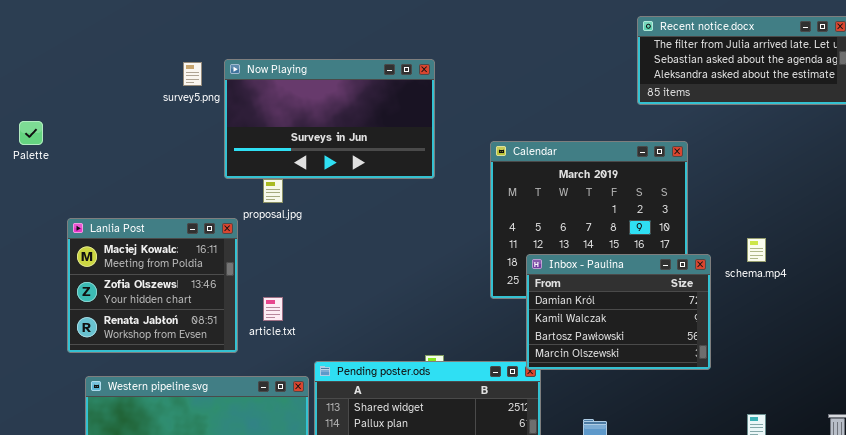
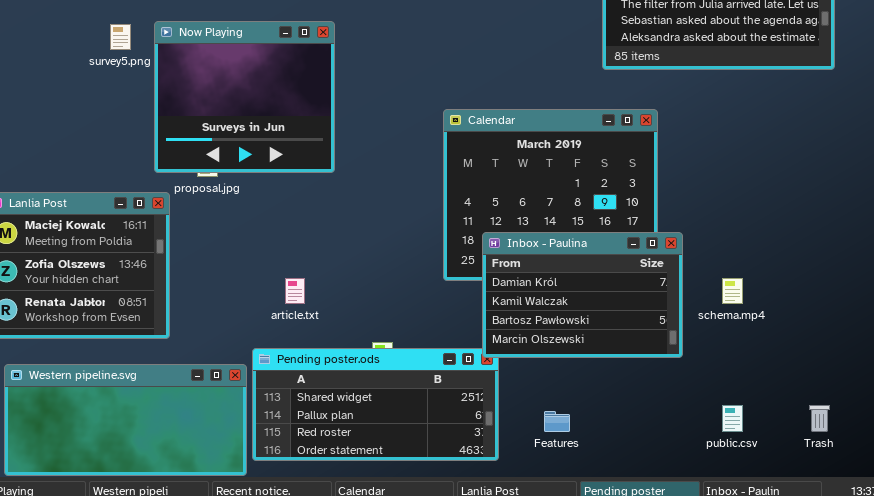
Now Playing: [224,59,435,179] -> [154,21,335,173], resized
schema.mp4: [747,238,766,262] -> [722,278,743,304], moved
article.txt: [263,297,283,321] -> [285,278,305,304], moved

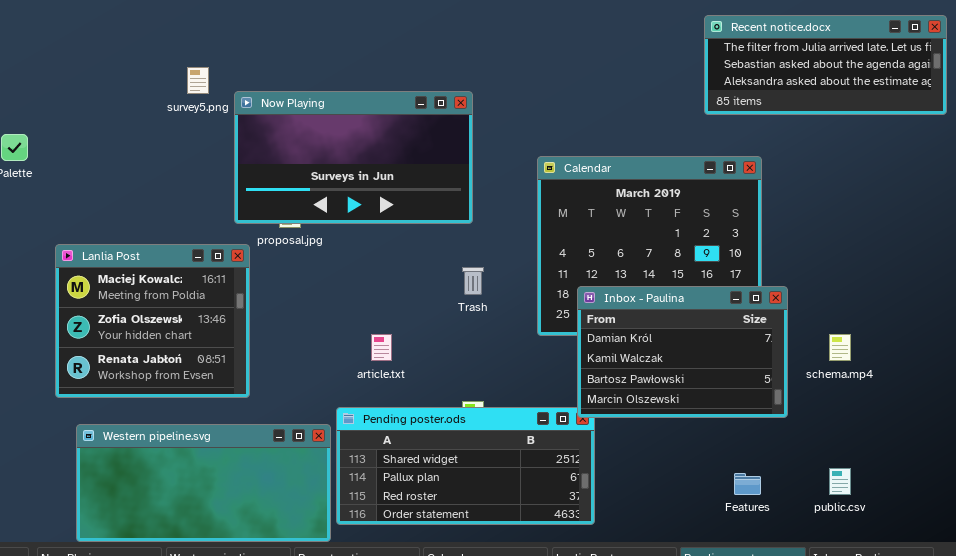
Now Playing: [154,21,335,173] -> [234,91,473,224], resized
Trash: [809,405,830,432] -> [462,267,484,295], moved
Features: [544,411,570,432] -> [734,473,761,495], moved

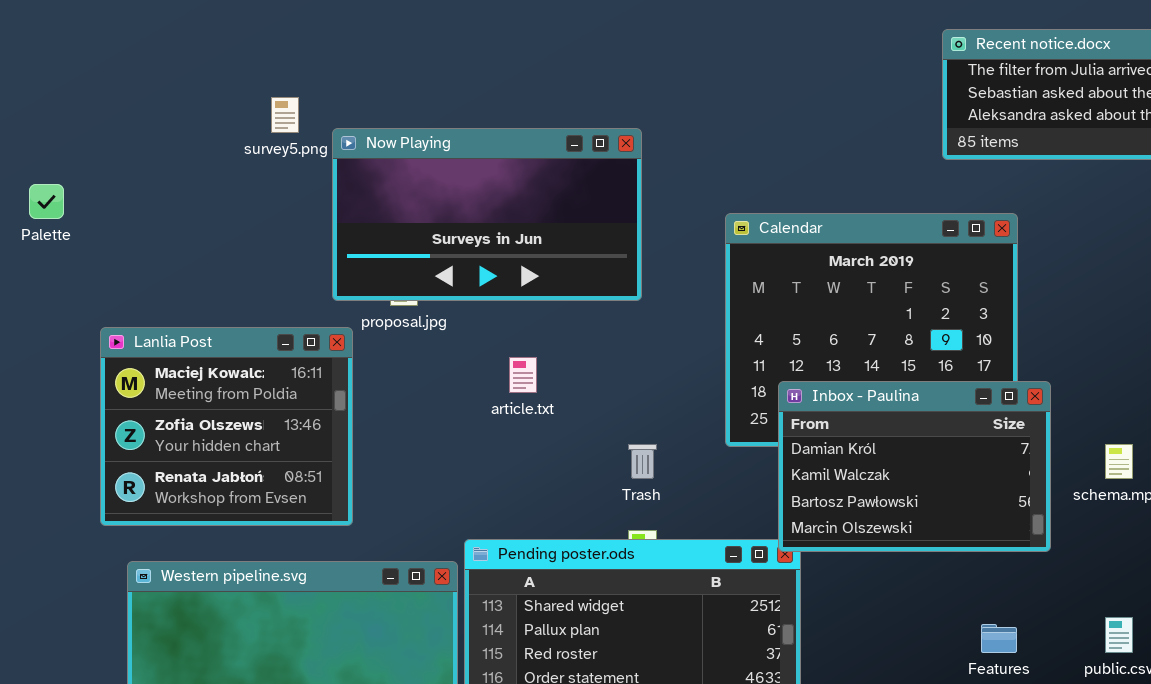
Trash: [462,267,484,295] -> [628,444,657,479], moved
article.txt: [371,334,392,361] -> [509,357,537,393], moved

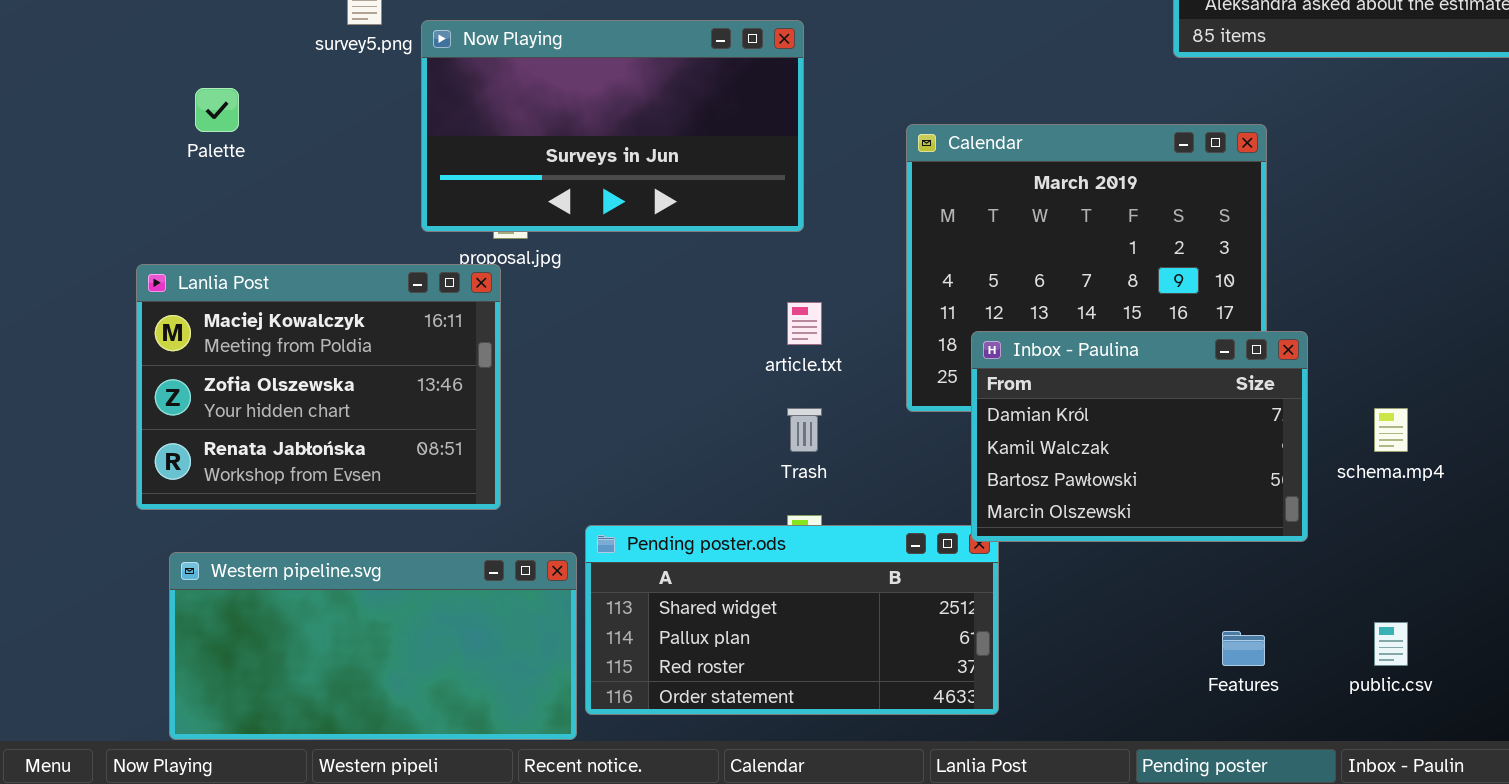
Palette: [29,184,64,219] -> [195,88,239,132], moved
Lanlia Post: [100,327,353,526] -> [136,264,501,510], resized
article.txt: [509,357,537,393] -> [787,302,822,345], moved

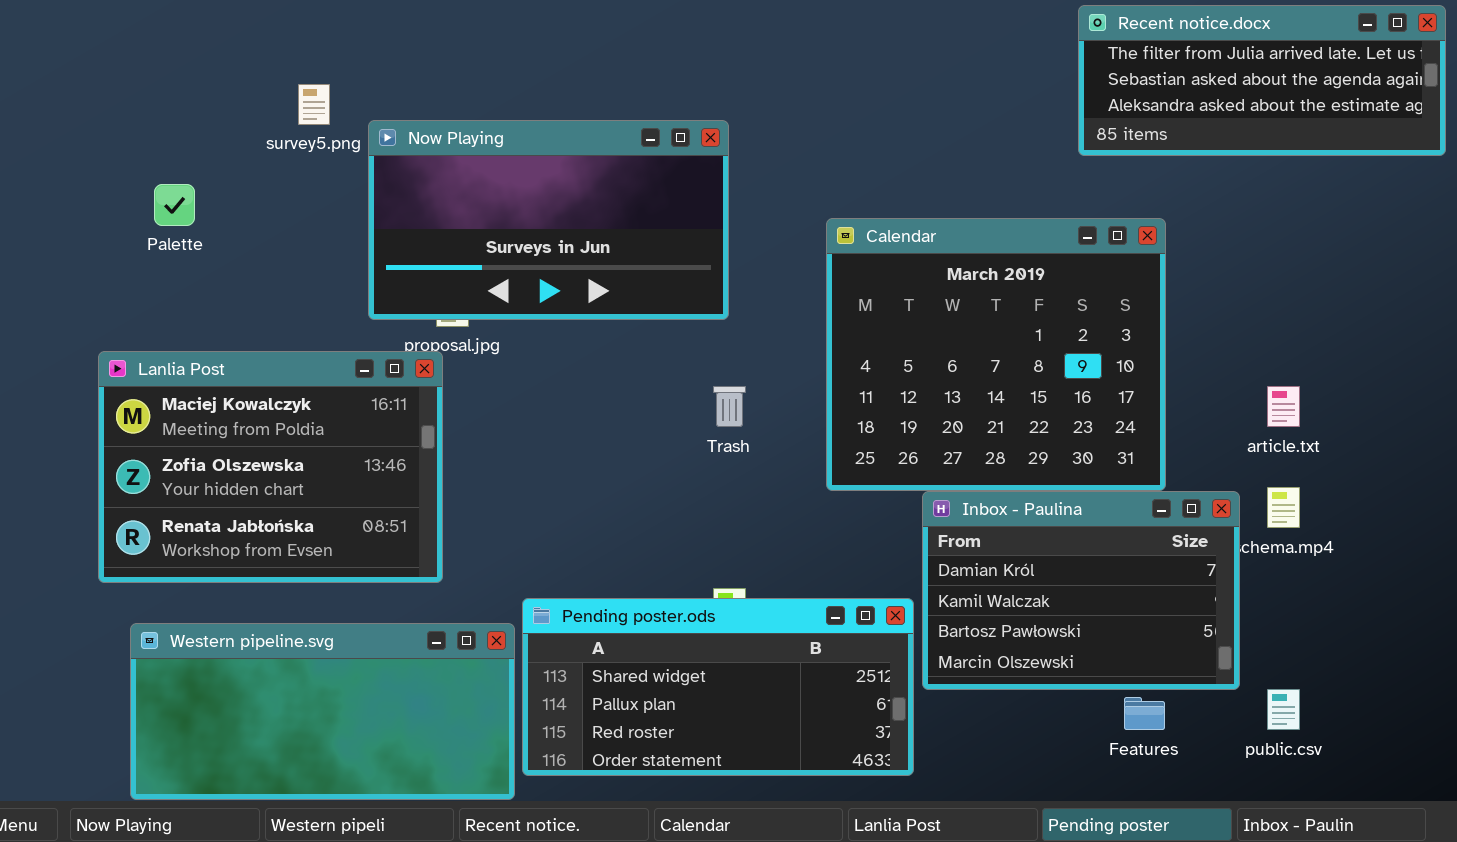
article.txt: [787,302,822,345] -> [1267,386,1300,427], moved
Inbox - Paulina: [971,331,1308,542] -> [922,491,1240,690], moved
Trash: [787,408,822,452] -> [713,386,746,427], moved

